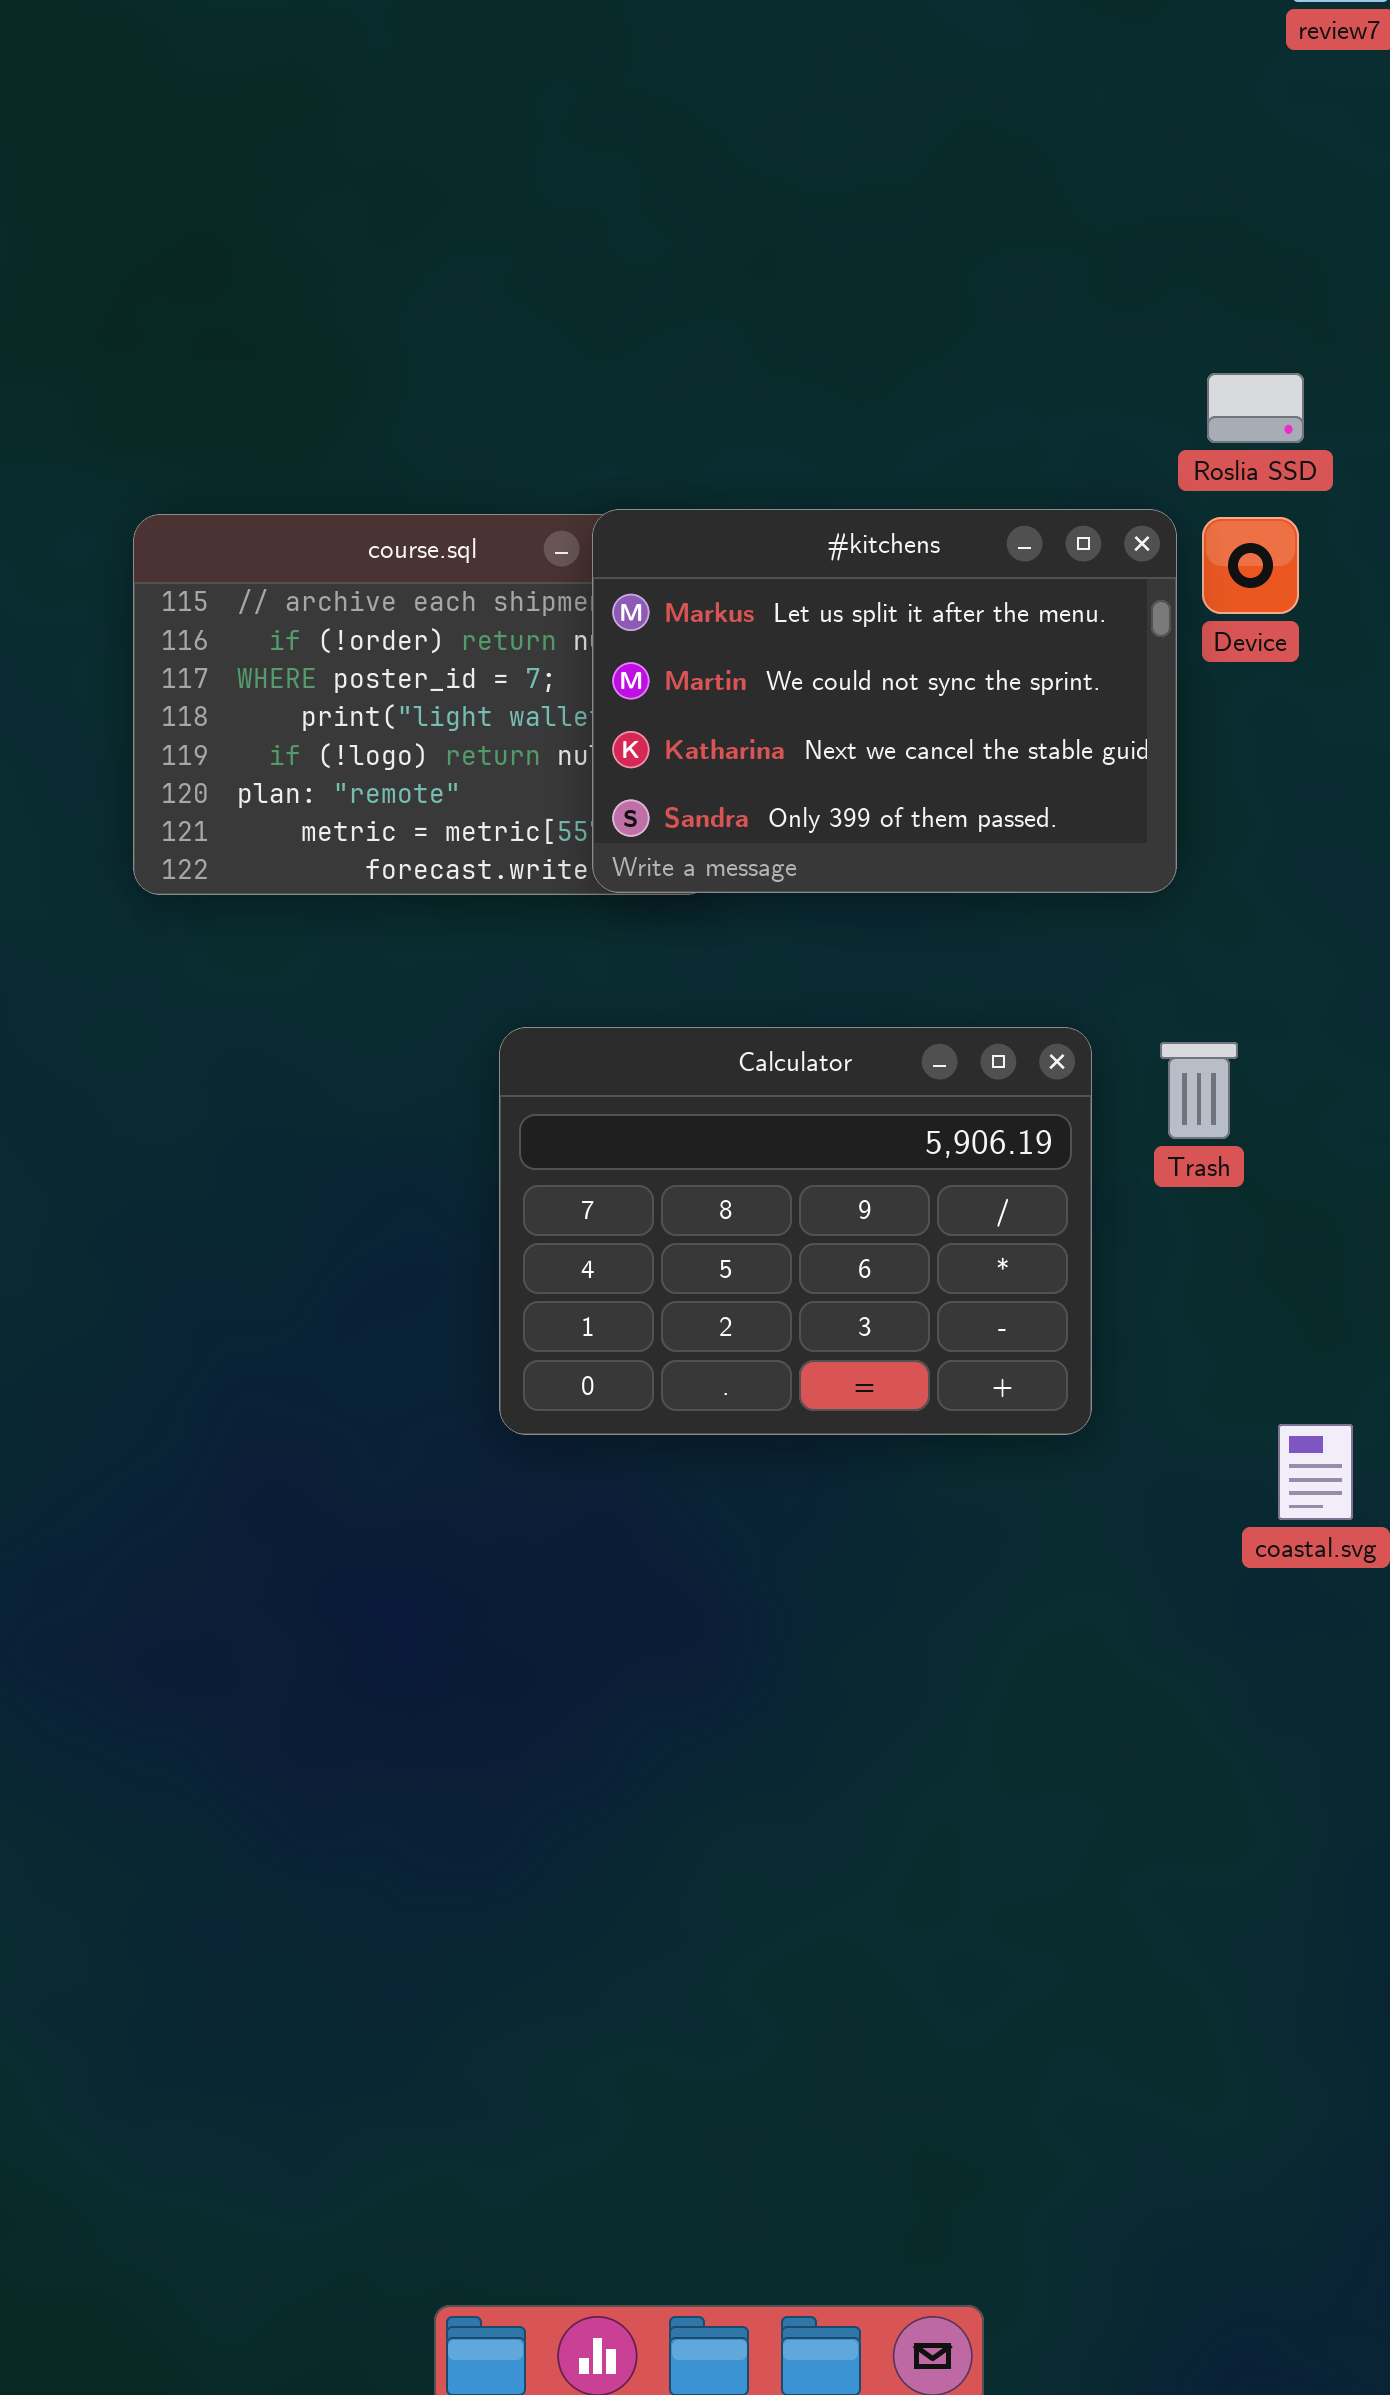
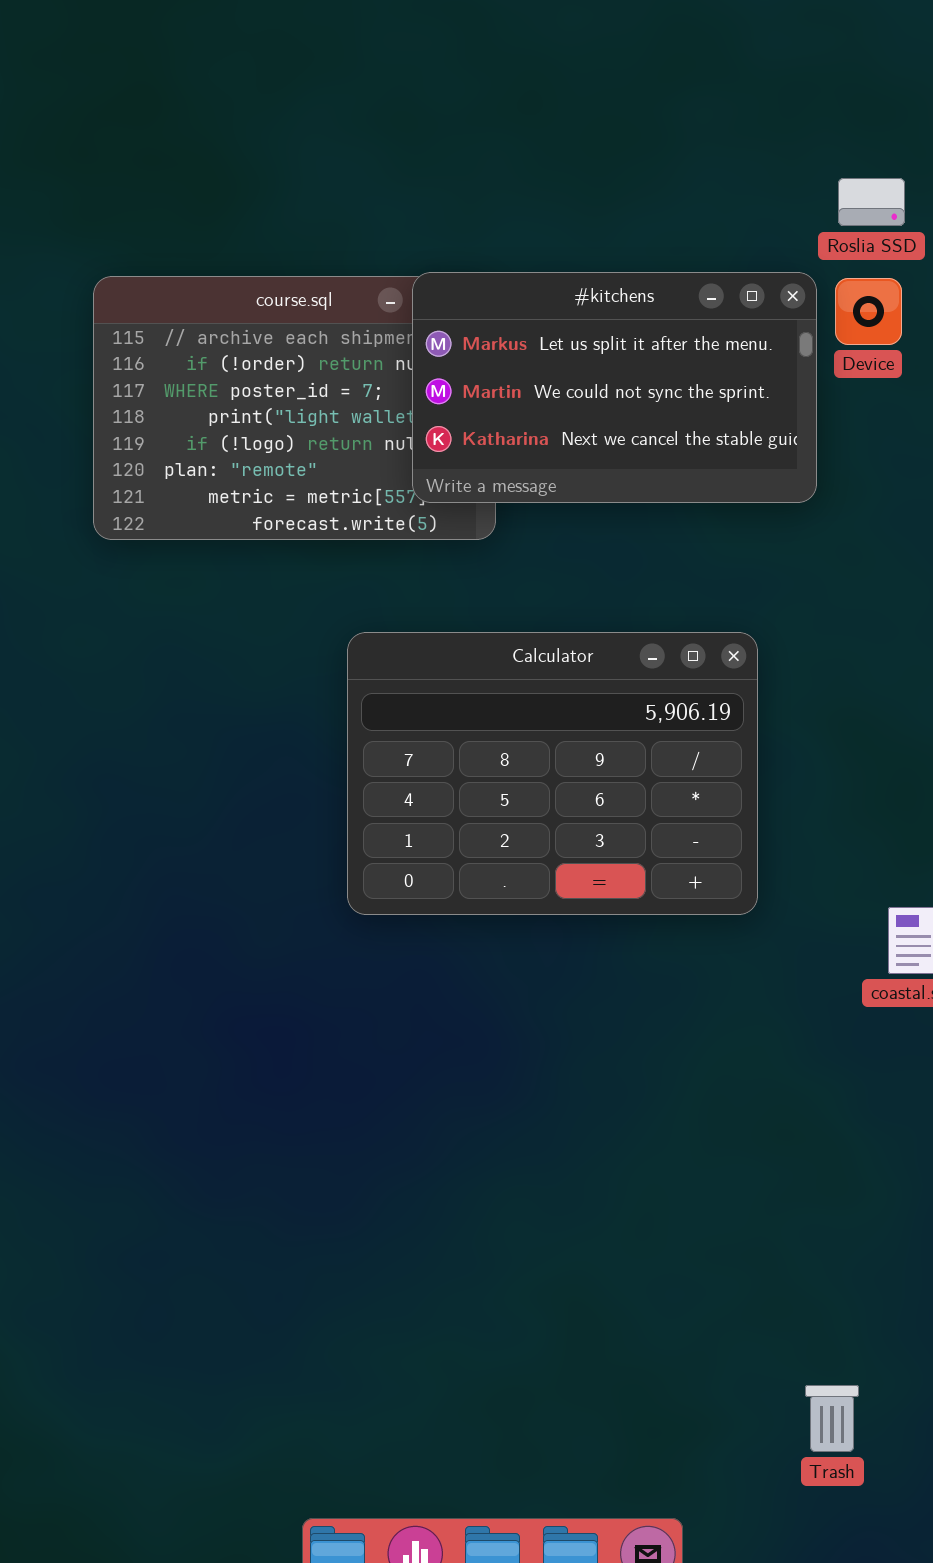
#kitchens: [592,509,1177,893] -> [412,272,817,503], resized
Trash: [1160,1042,1238,1139] -> [805,1385,859,1452], moved

